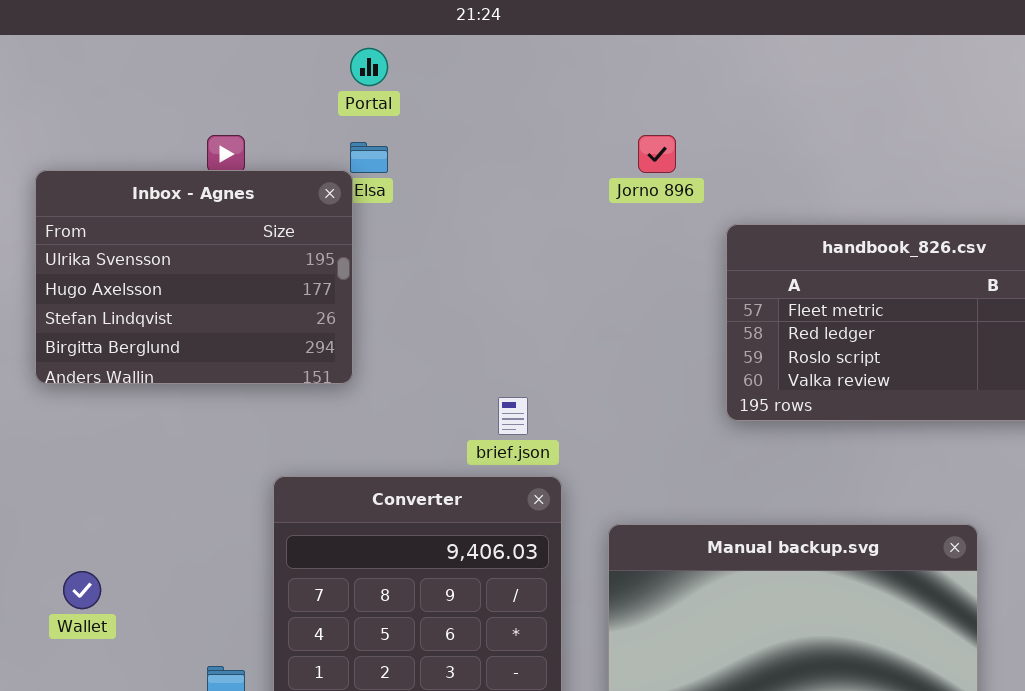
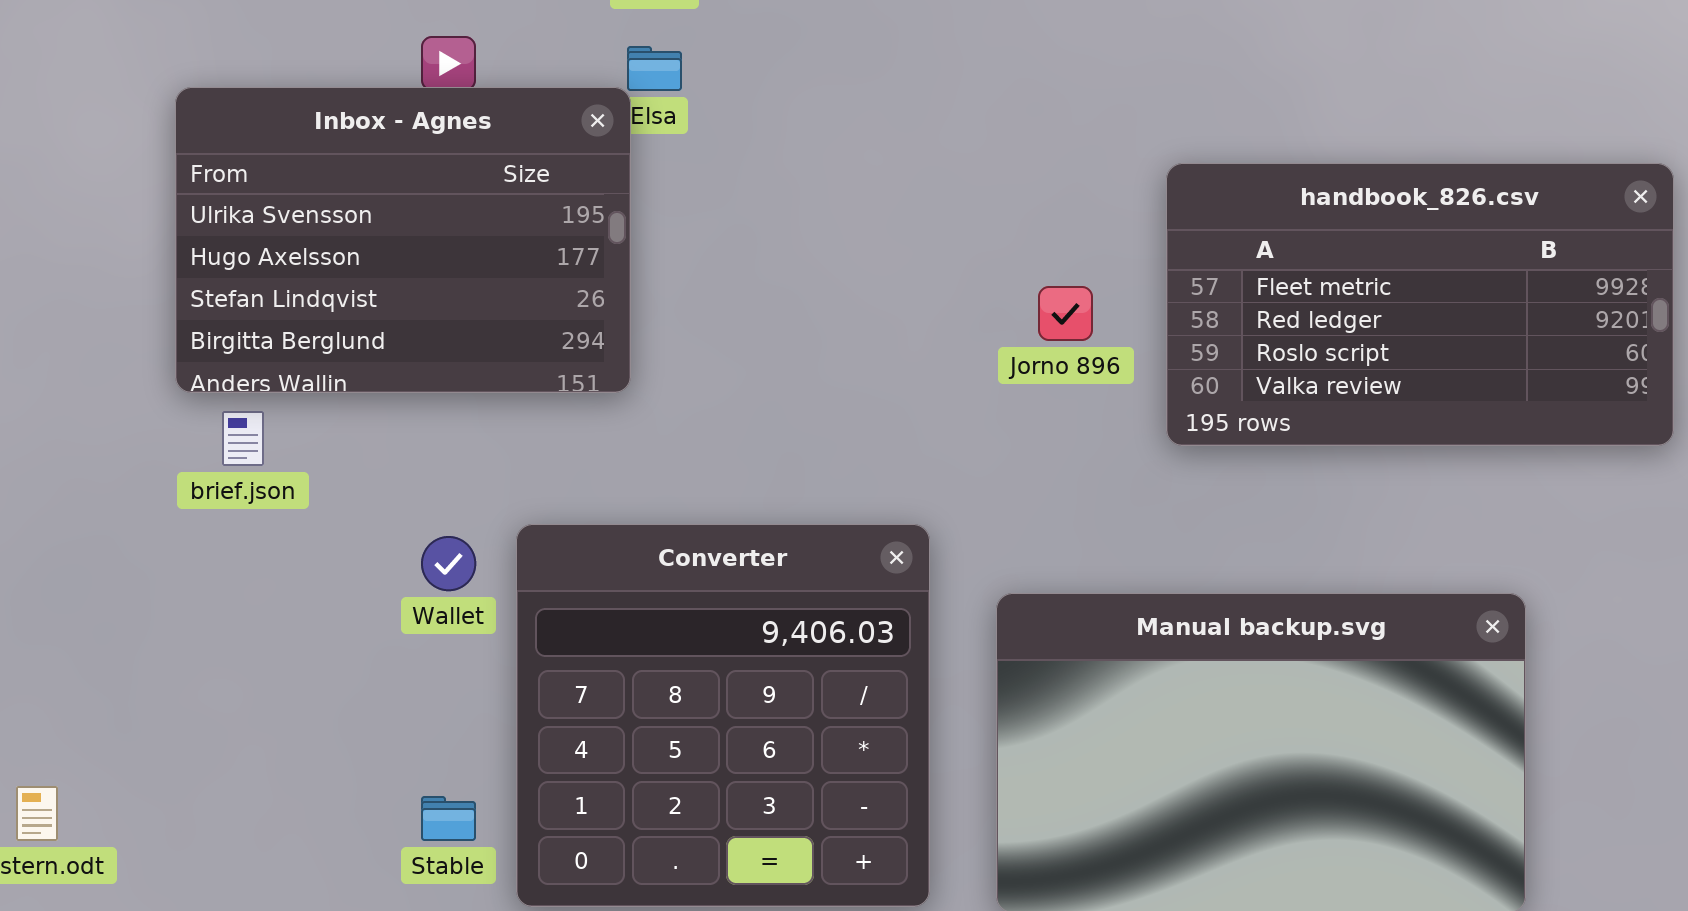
Jorno 896: [638,135,676,173] -> [1038,286,1093,341], moved
brief.json: [498,397,528,435] -> [222,411,264,466], moved
Wallet: [63,571,101,609] -> [421,536,476,591], moved

